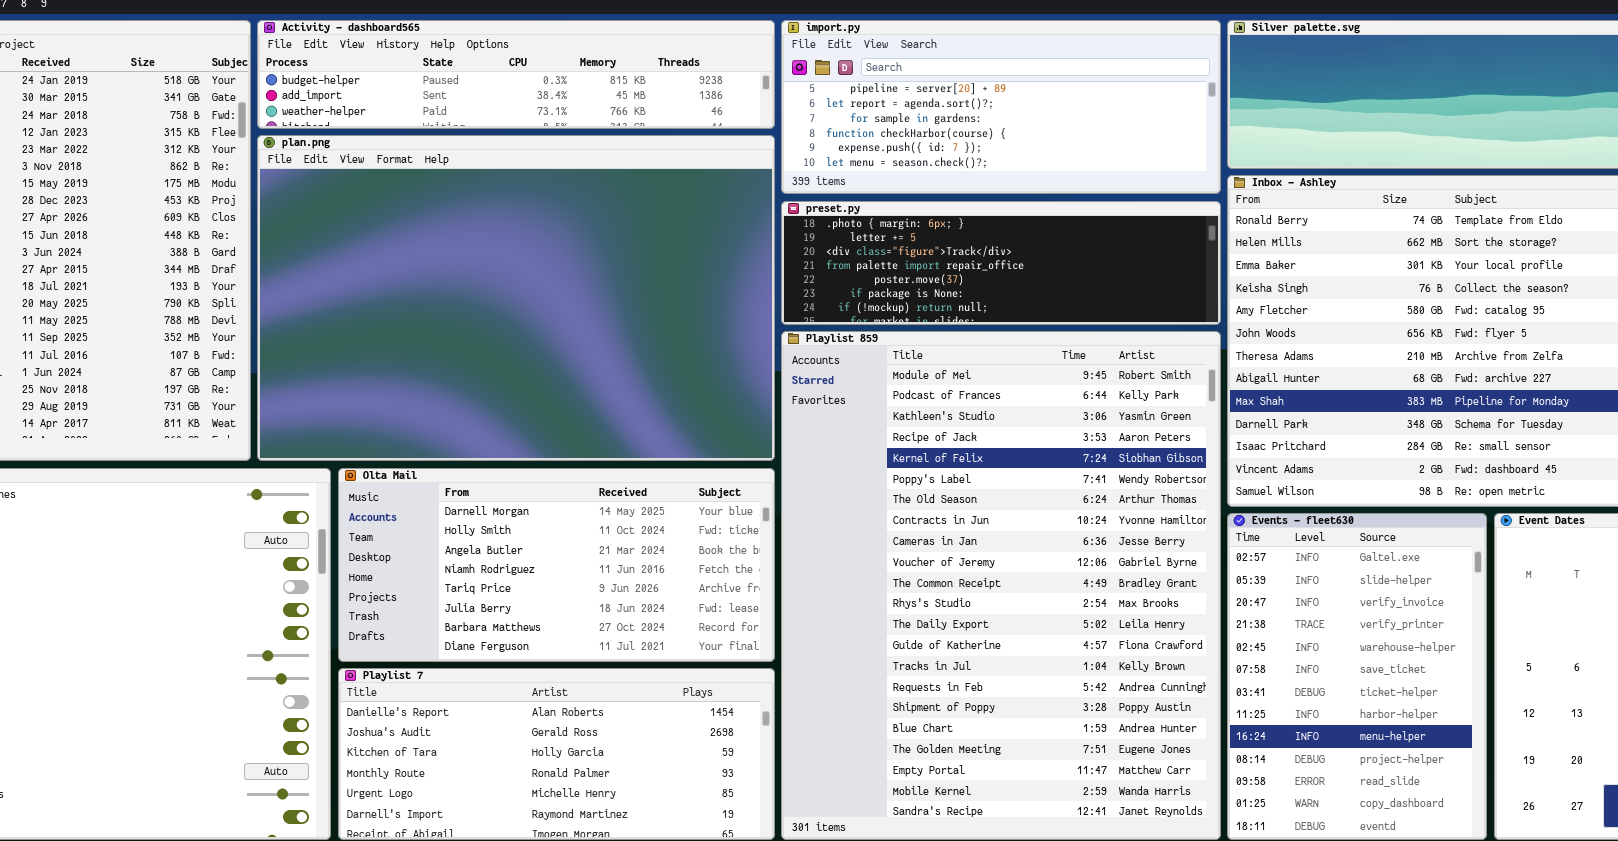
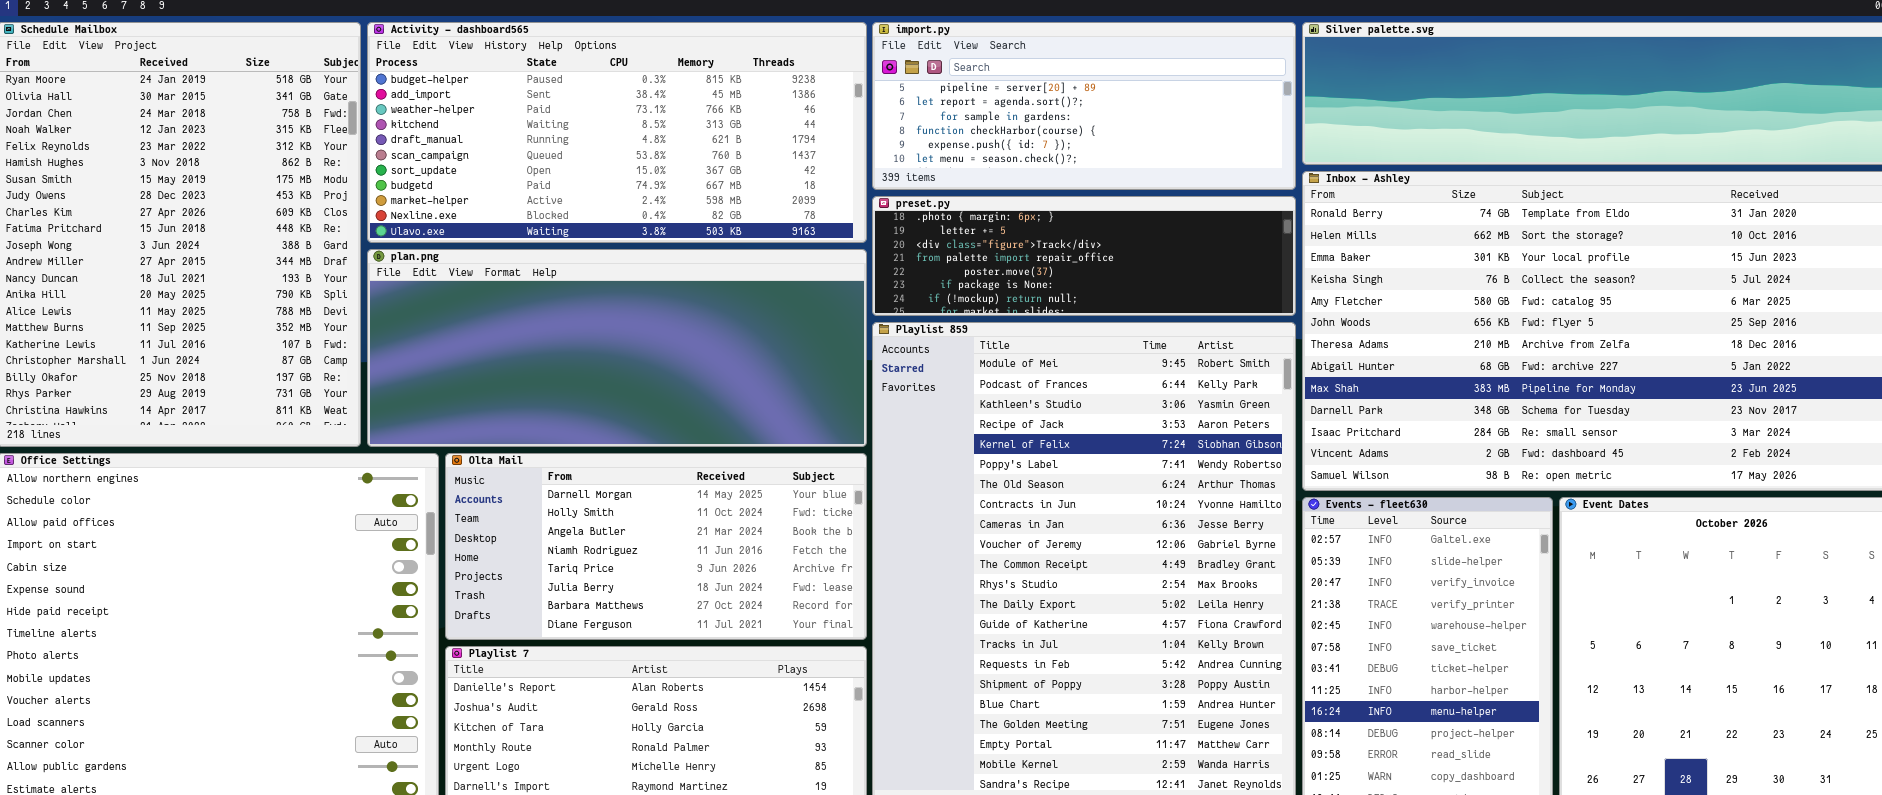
Activity - dashboard565: [257,20,775,129] -> [367,22,867,243], resized
plan.png: [257,135,775,461] -> [367,249,867,447], resized

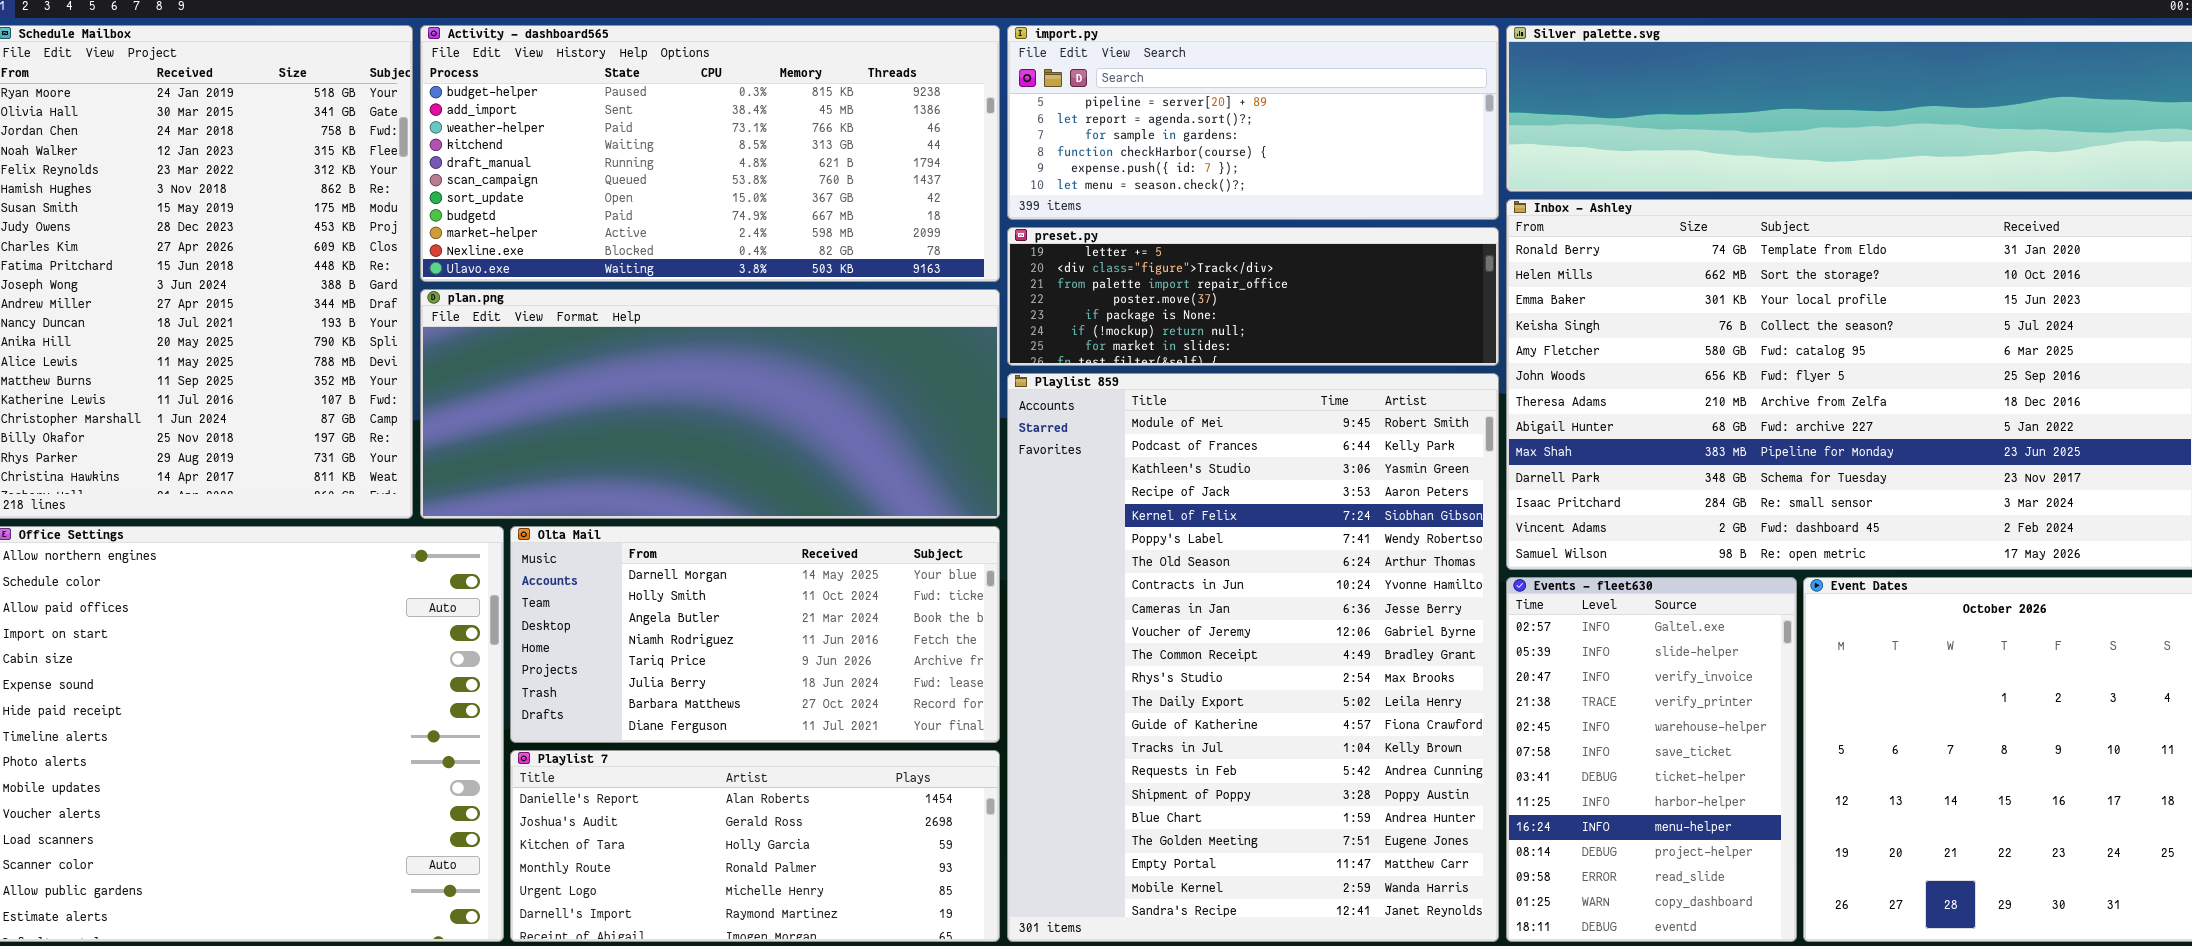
preset.py: [872,196,1296,316] -> [1007,227,1499,366], scrolled down 1 row

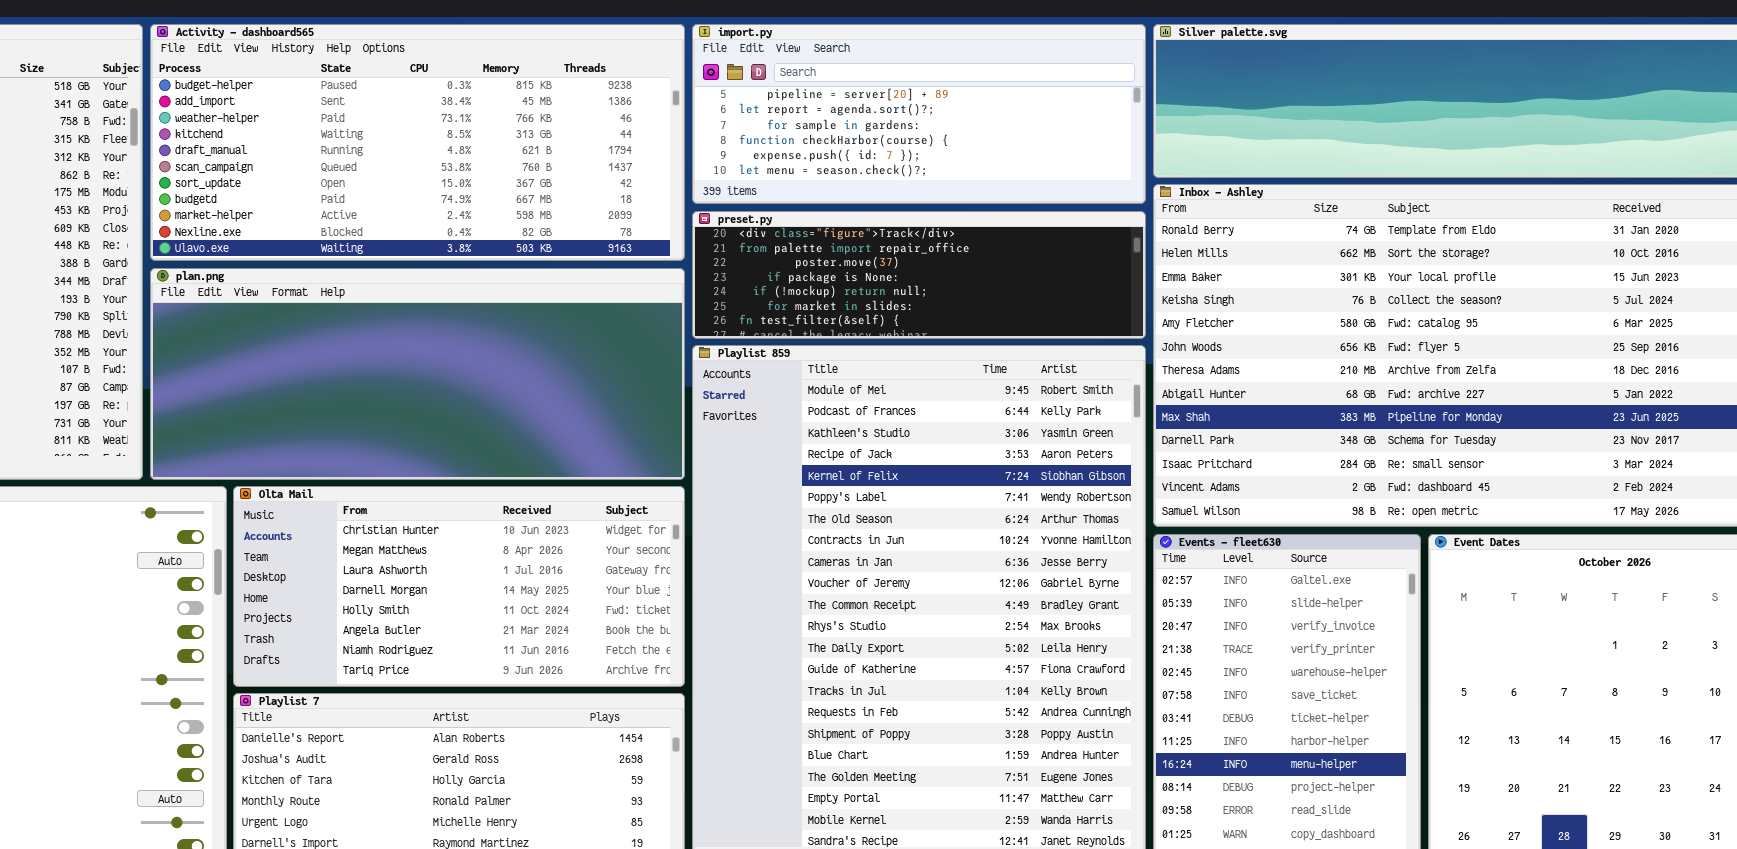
preset.py: [1007,227,1499,366] -> [692,211,1146,339], scrolled down 1 row
Olta Mail: [510,526,1000,743] -> [233,486,685,687], scrolled up 3 rows

